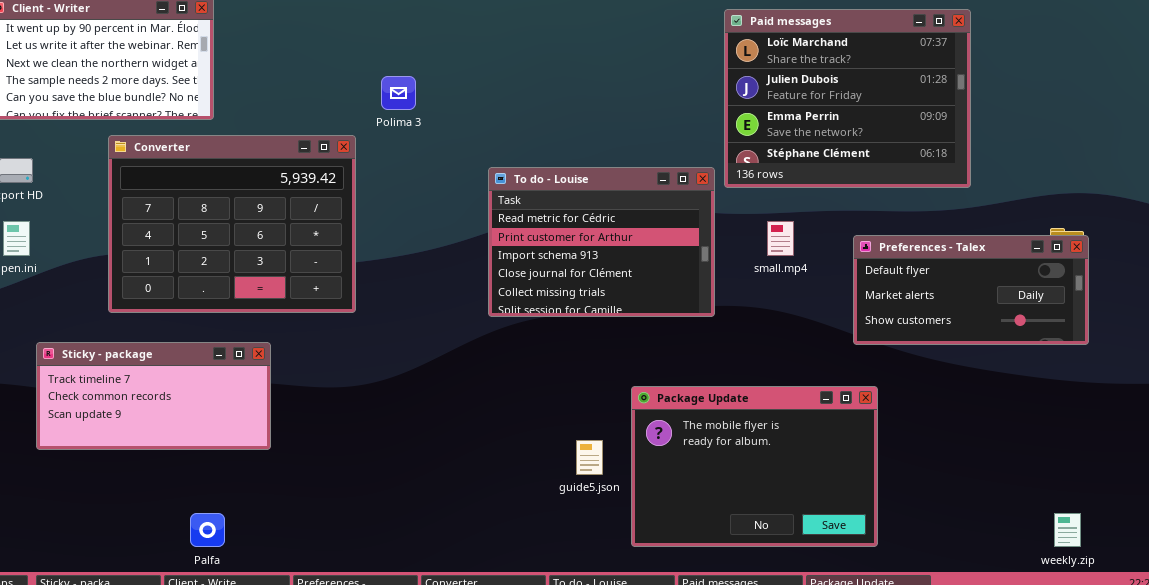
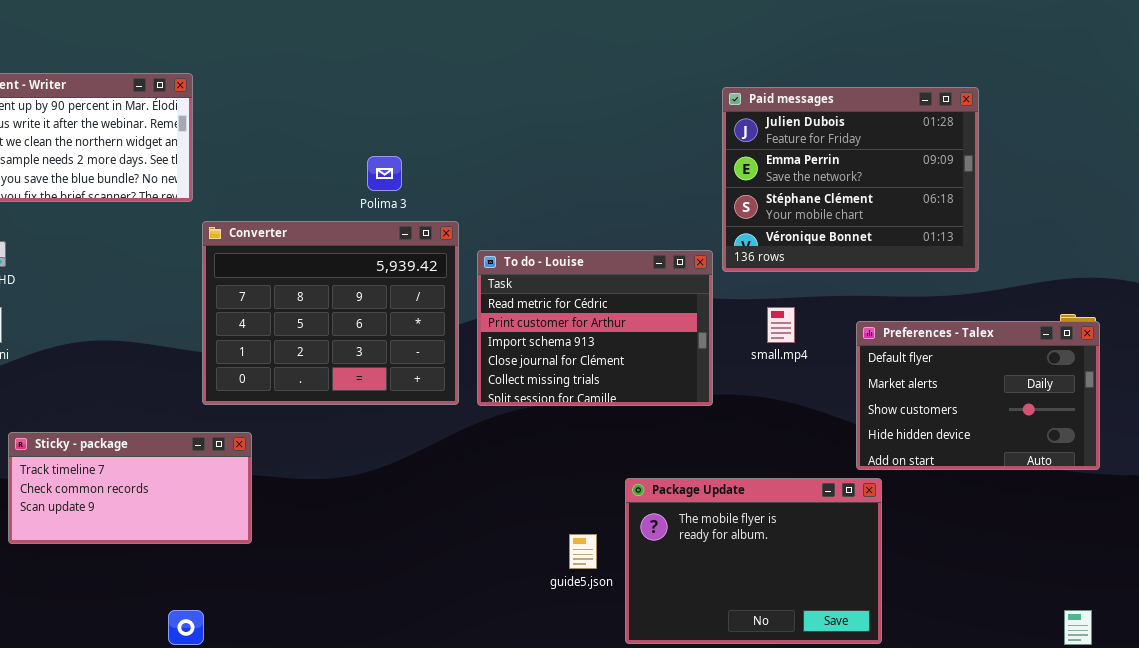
Paid messages: [724,9,971,188] -> [722,87,979,272], scrolled down 1 row
Converter: [108,135,356,313] -> [202,221,459,405], moved
Preferences - Talex: [853,235,1089,345] -> [856,321,1100,470], resized

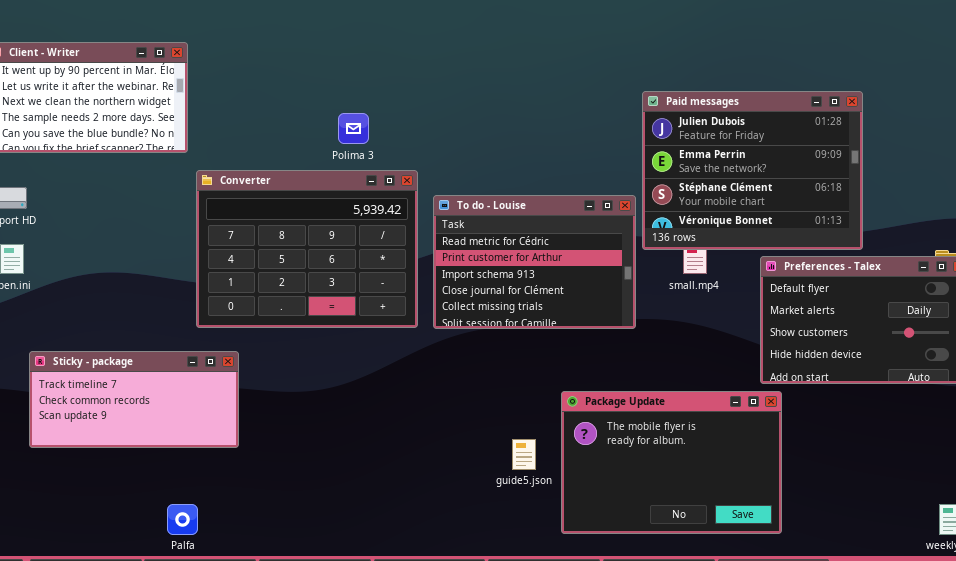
Paid messages: [722,87,979,272] -> [642,91,863,250], moved

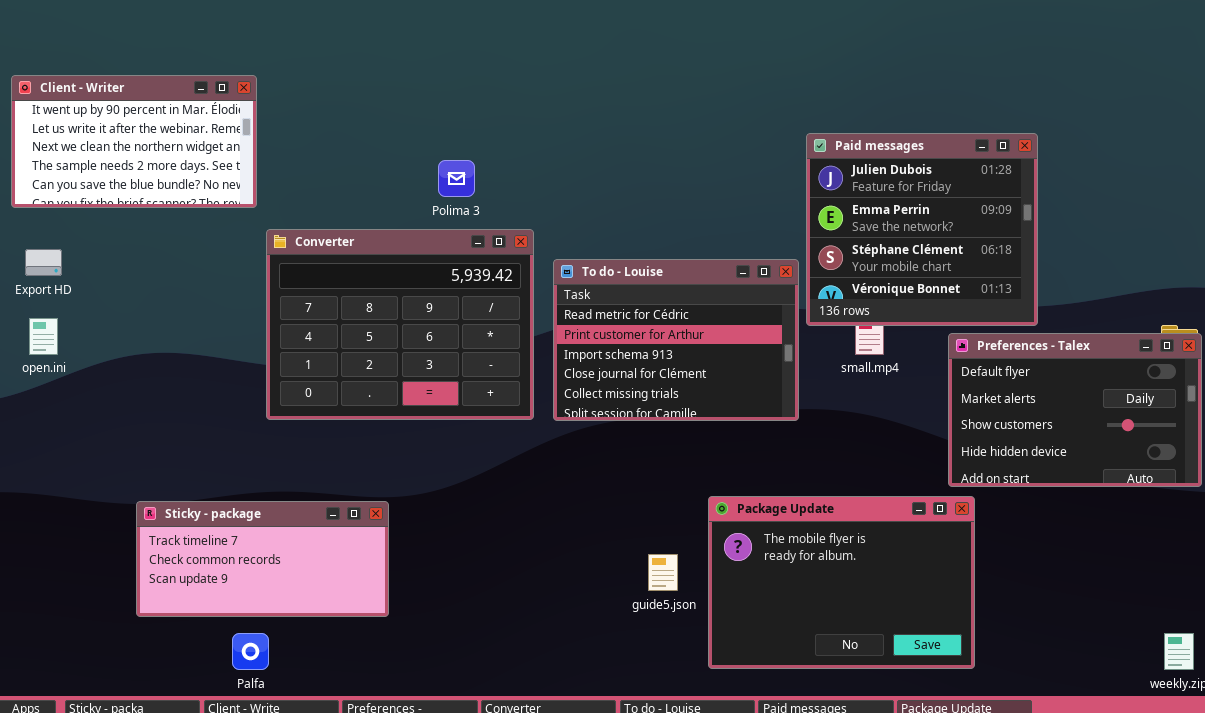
Paid messages: [642,91,863,250] -> [806,133,1038,326], resized
Sticky - package: [29,351,239,448] -> [136,501,389,617], moved

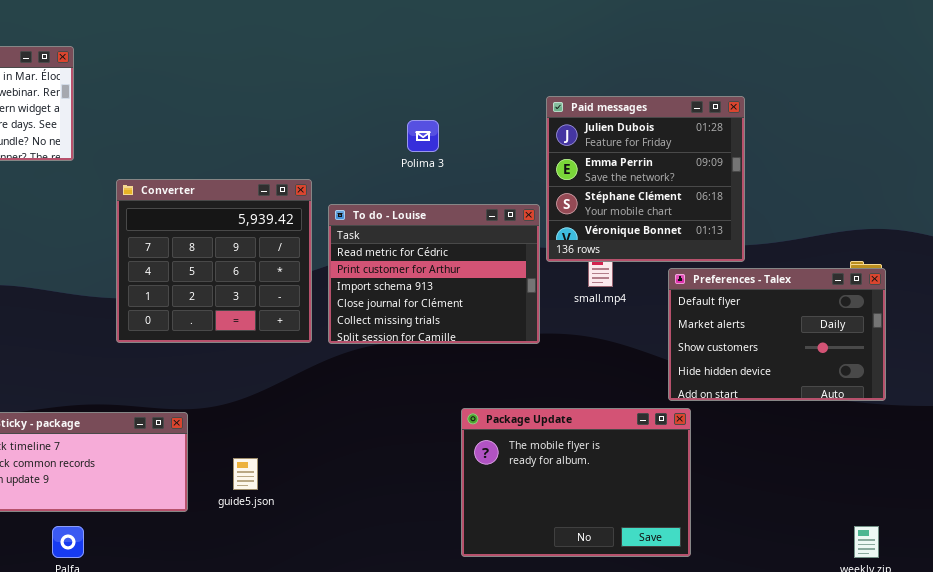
Polima 3: [438,160,475,197] -> [407,120,439,152], moved
Converter: [266,229,534,420] -> [116,179,312,343], resized
guide5.json: [648,554,678,591] -> [233,458,258,490], moved

